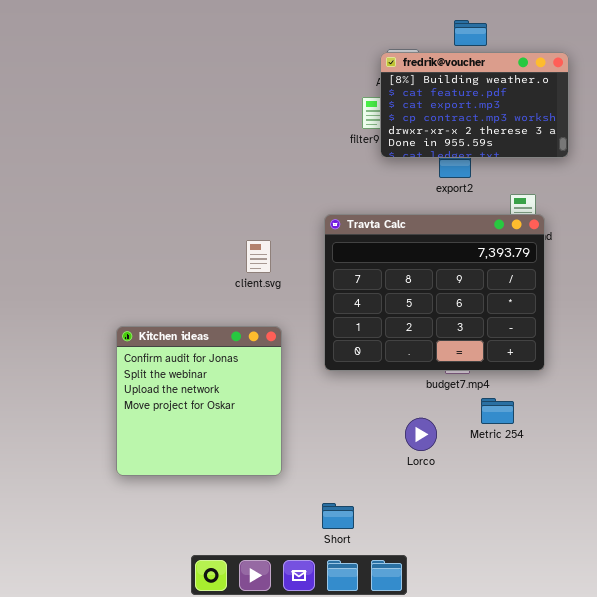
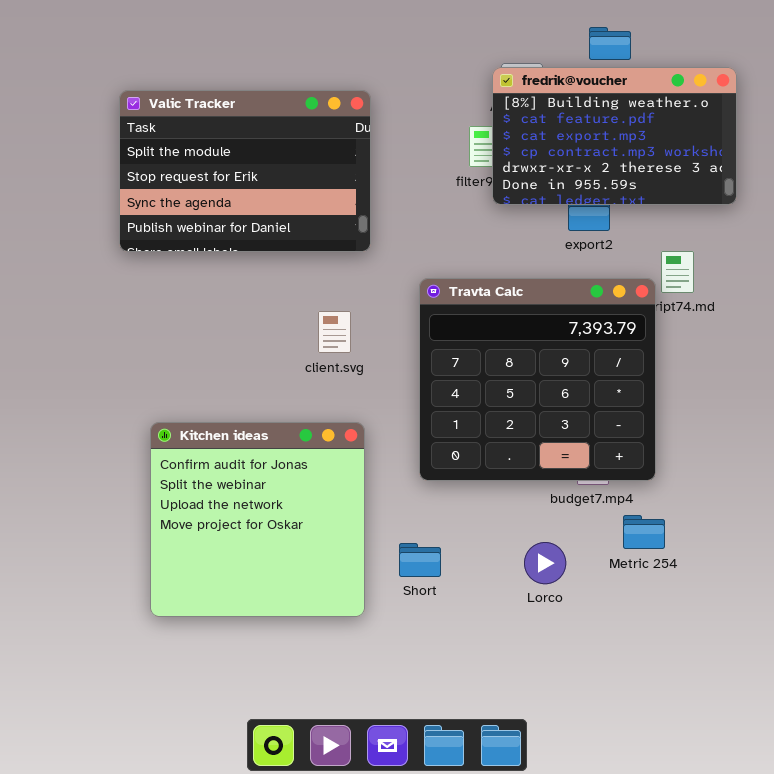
Valic Tracker: none -> [119,90,371,252], opened
Travta Calc: [324,214,545,371] -> [419,278,656,481], resized
Short: [322,503,354,529] -> [399,543,441,577], moved

